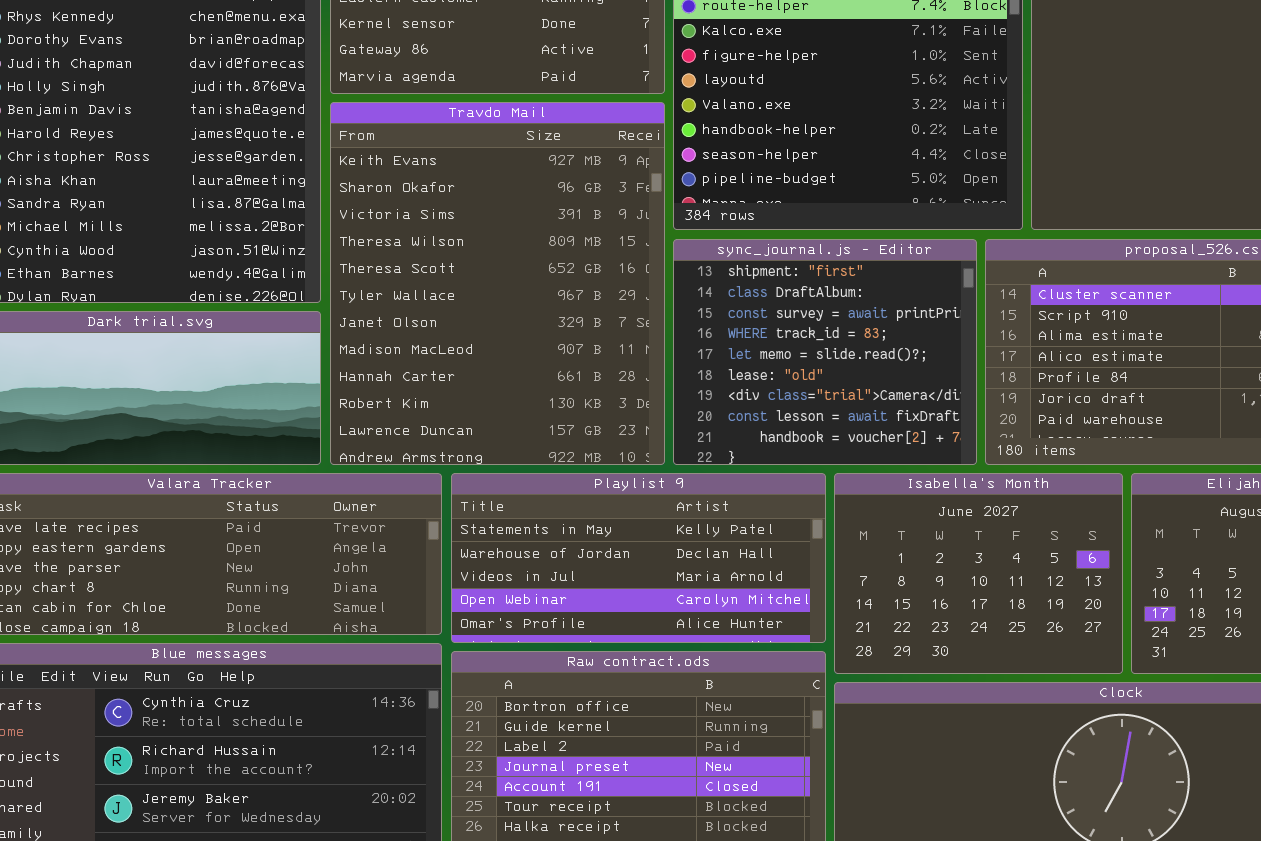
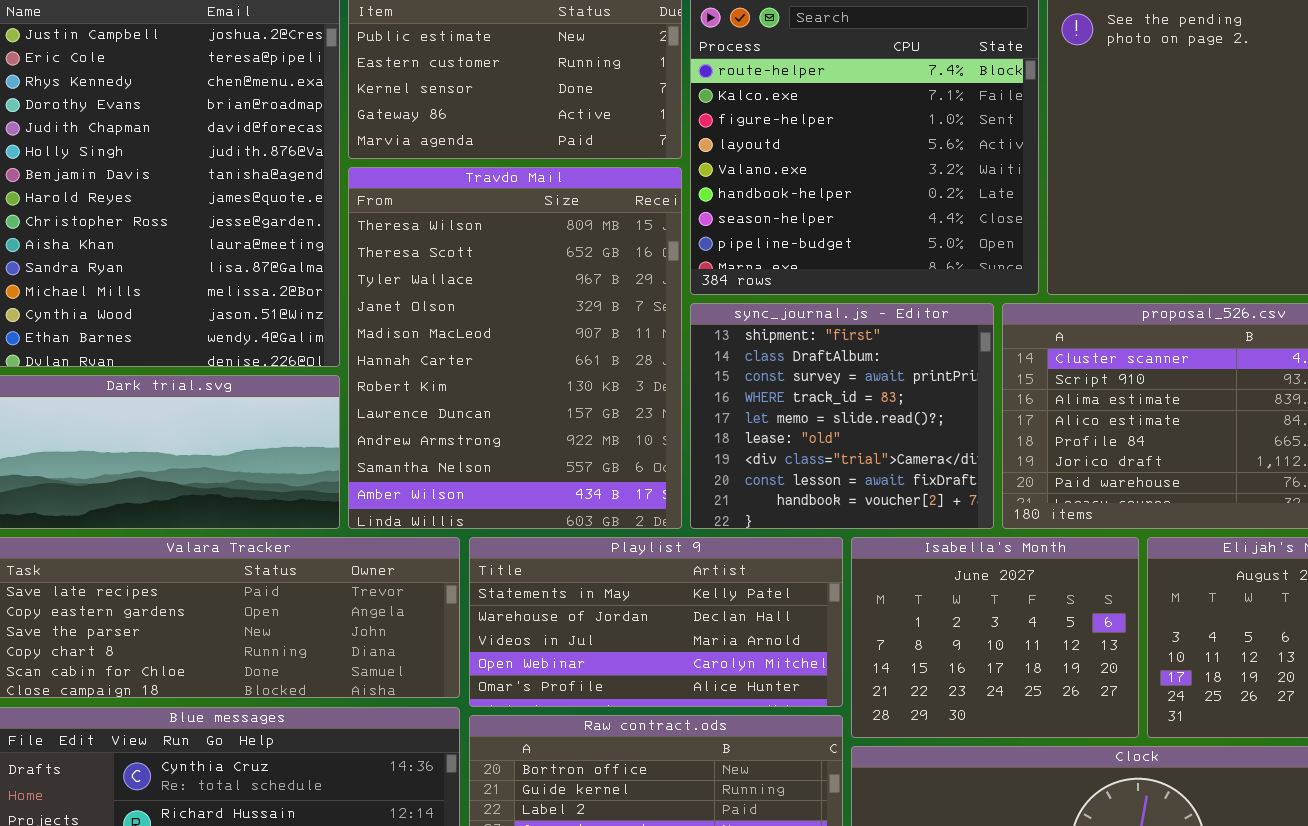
Travdo Mail: [330,102,665,465] -> [348,167,682,529], scrolled down 3 rows

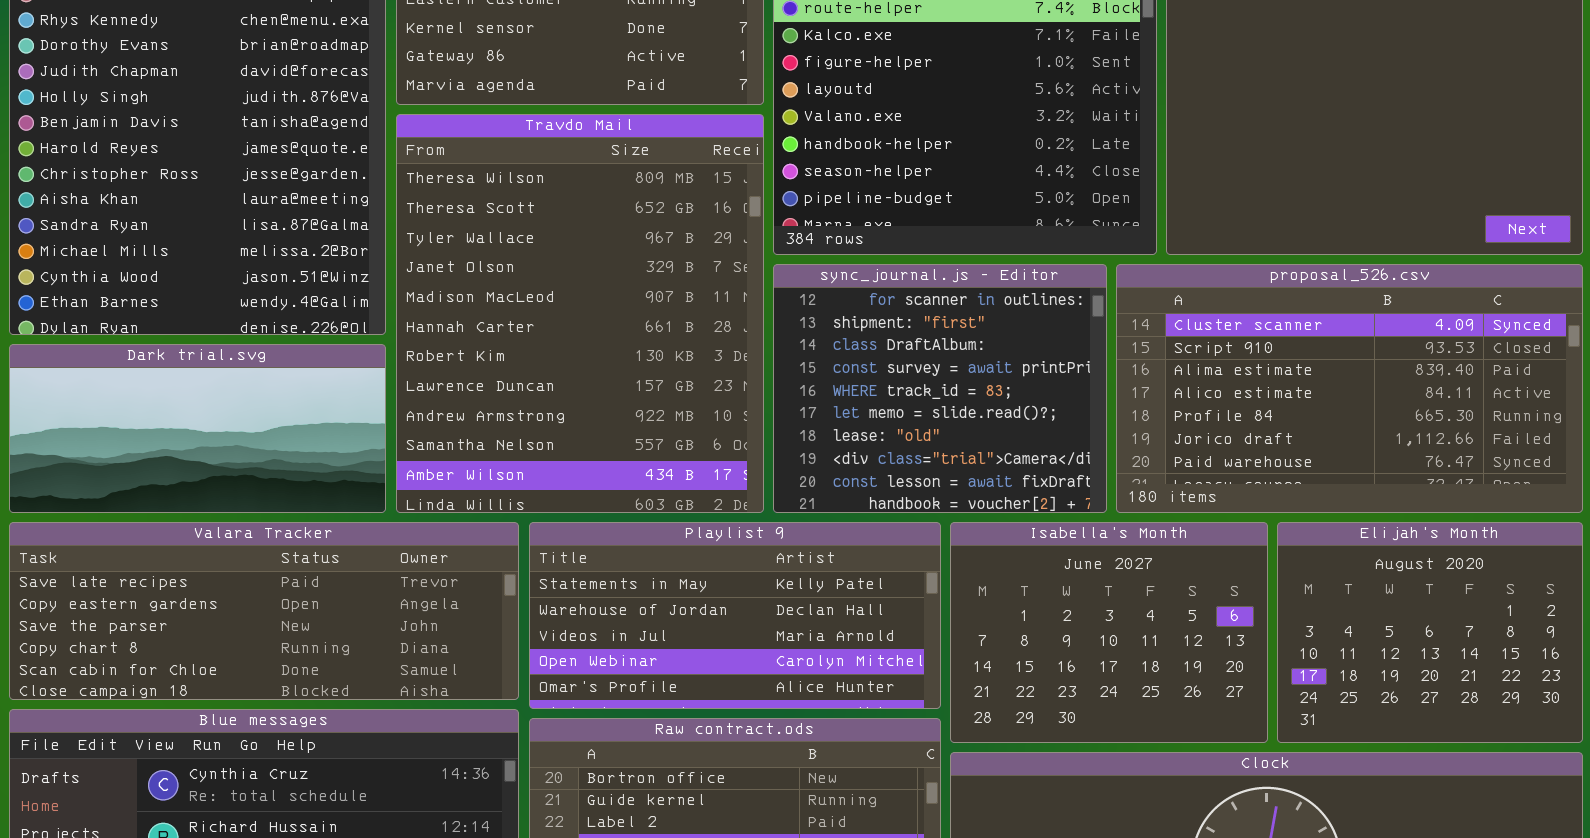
sync_journal.js - Editor: [690,303,994,529] -> [773,264,1107,513], scrolled up 1 row

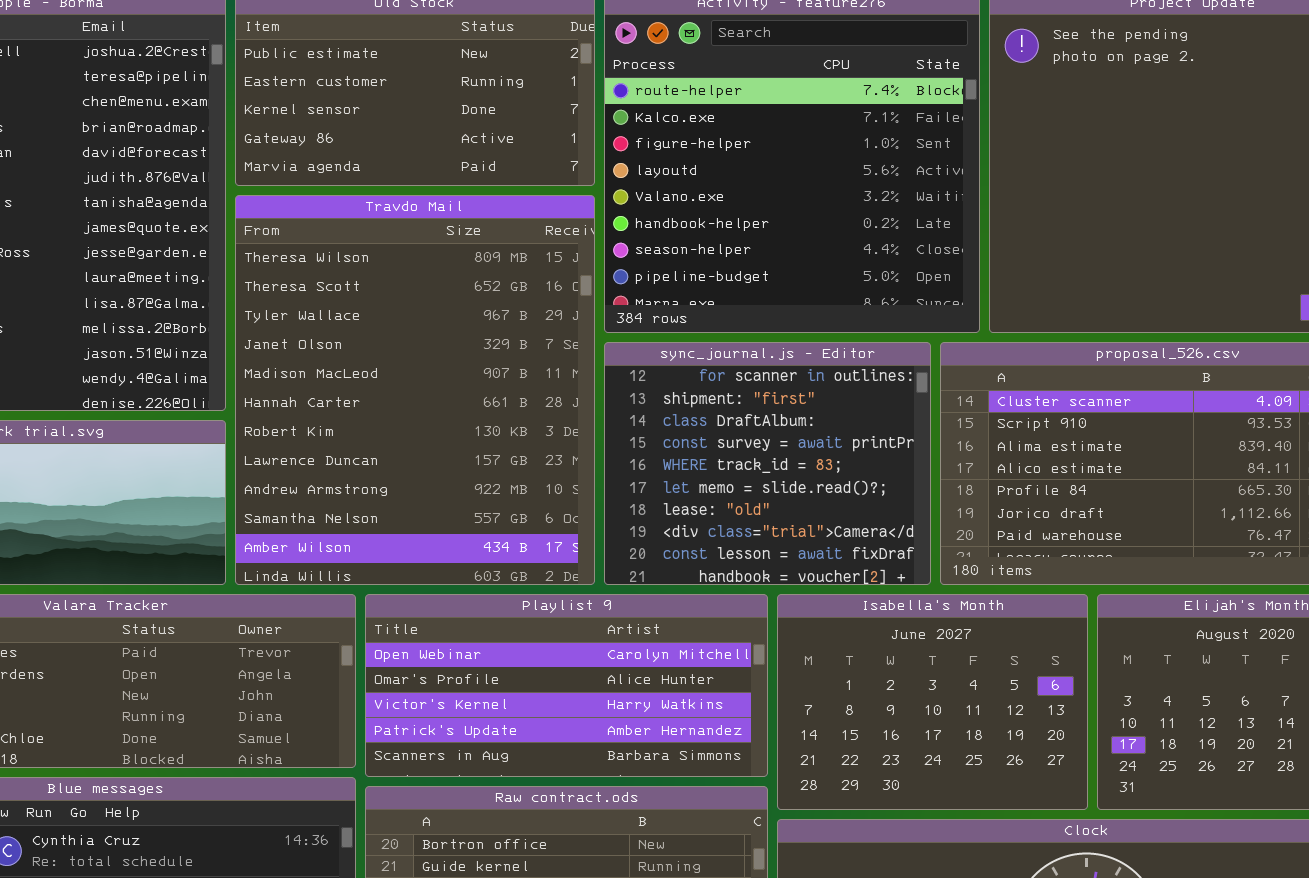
Playlist 9: [529,522,941,709] -> [365,594,768,777], scrolled down 3 rows

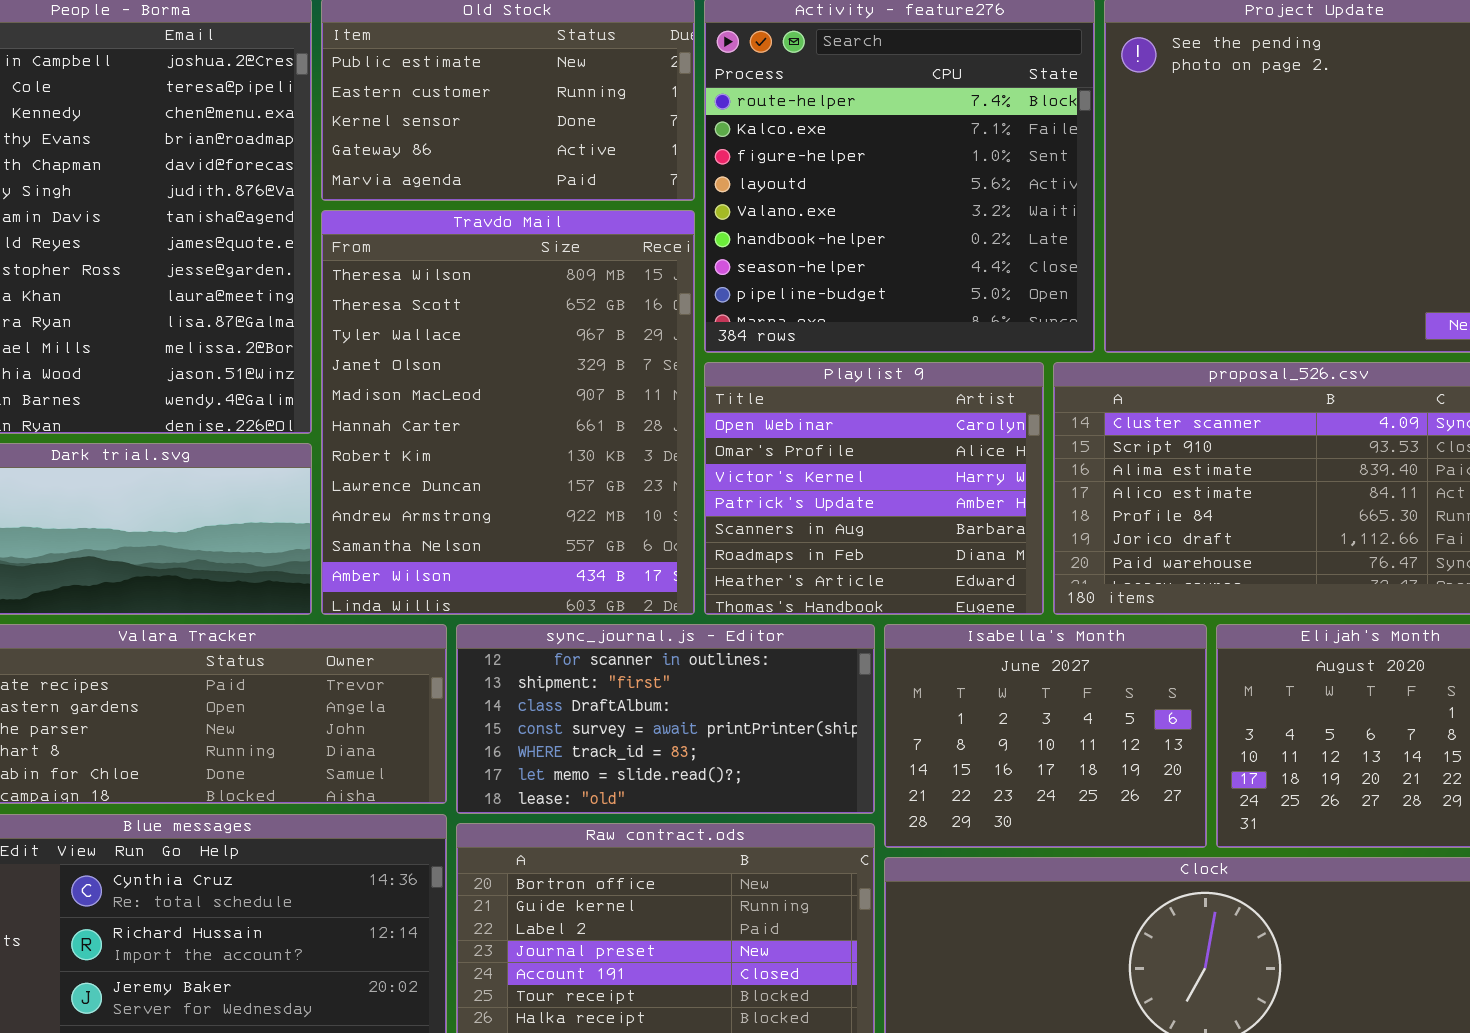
sync_journal.js - Editor: [604,342,931,585] -> [456,624,875,814], moved, resized
Playlist 9: [365,594,768,777] -> [704,362,1044,615], moved, resized

